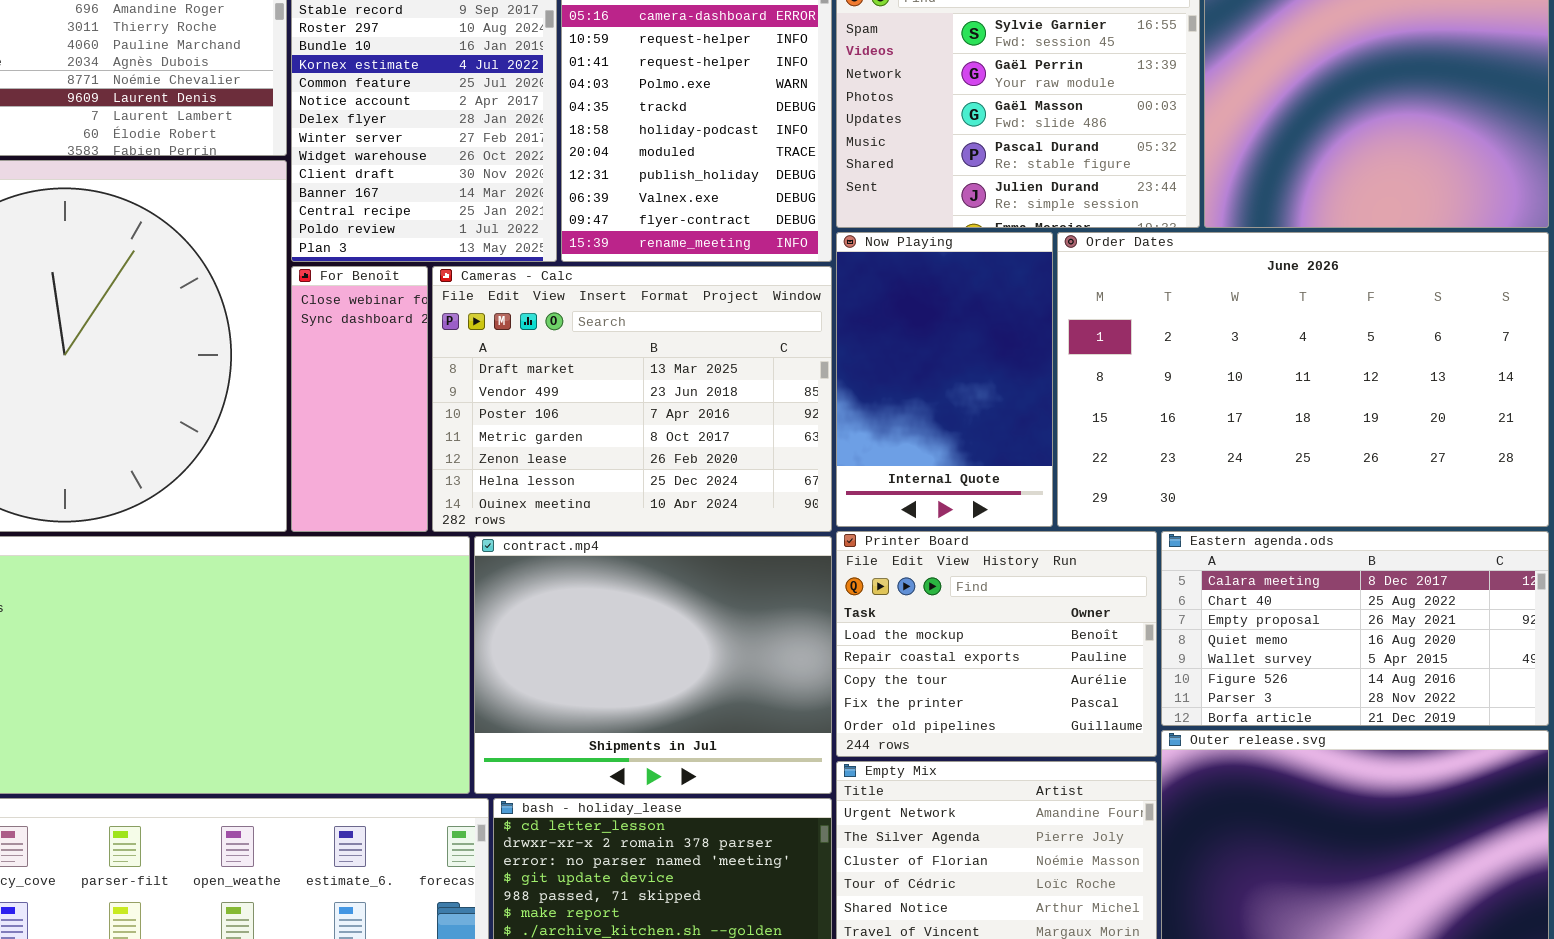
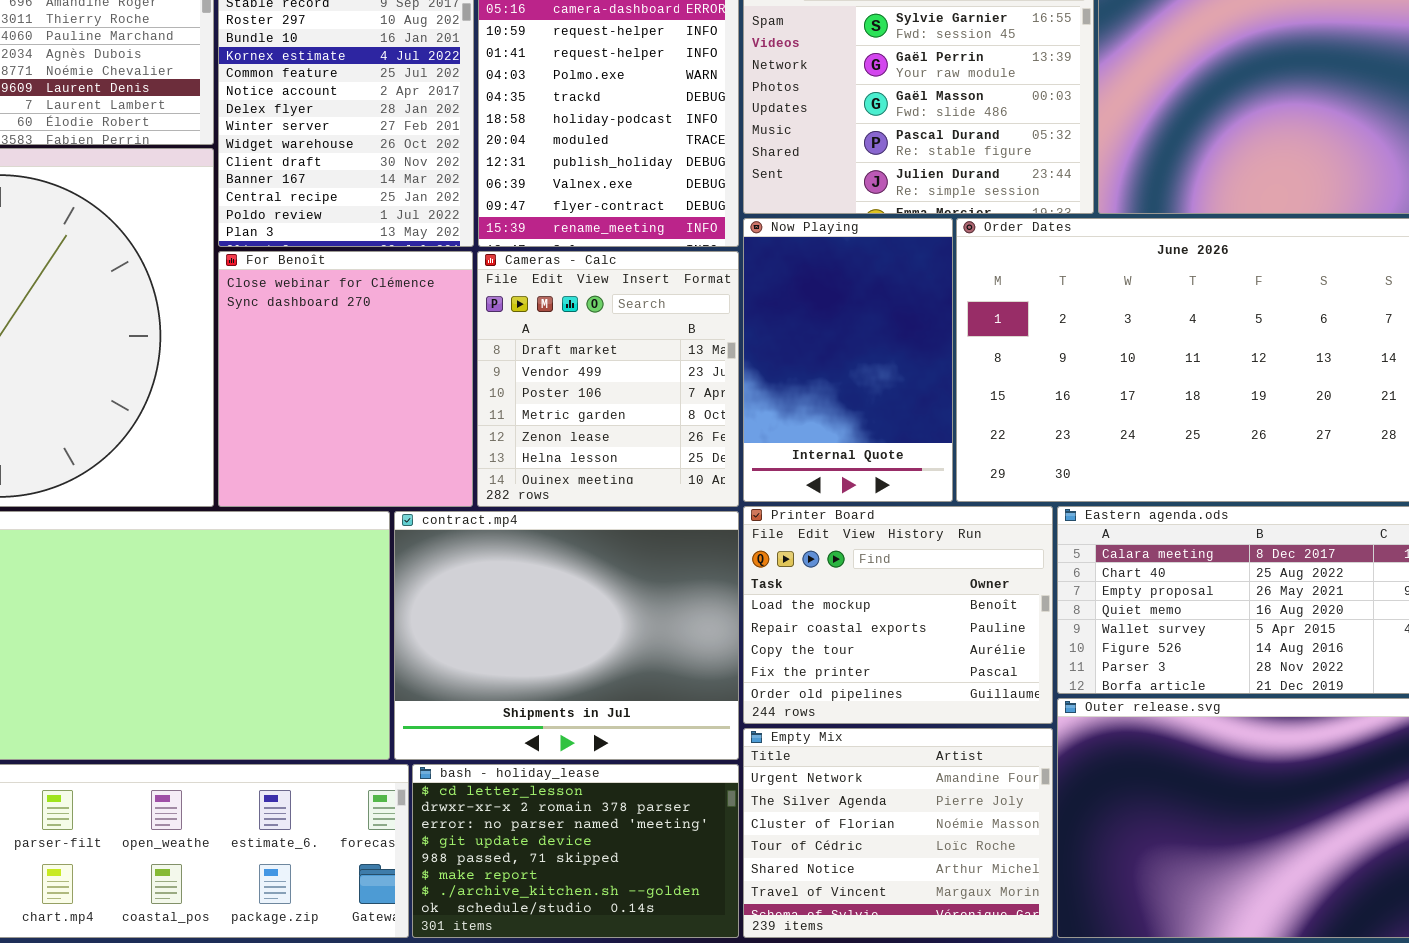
For Benoît: [291,266,428,532] -> [218,251,473,507], resized
Cameras - Calc: [432,266,832,532] -> [477,251,739,507], resized

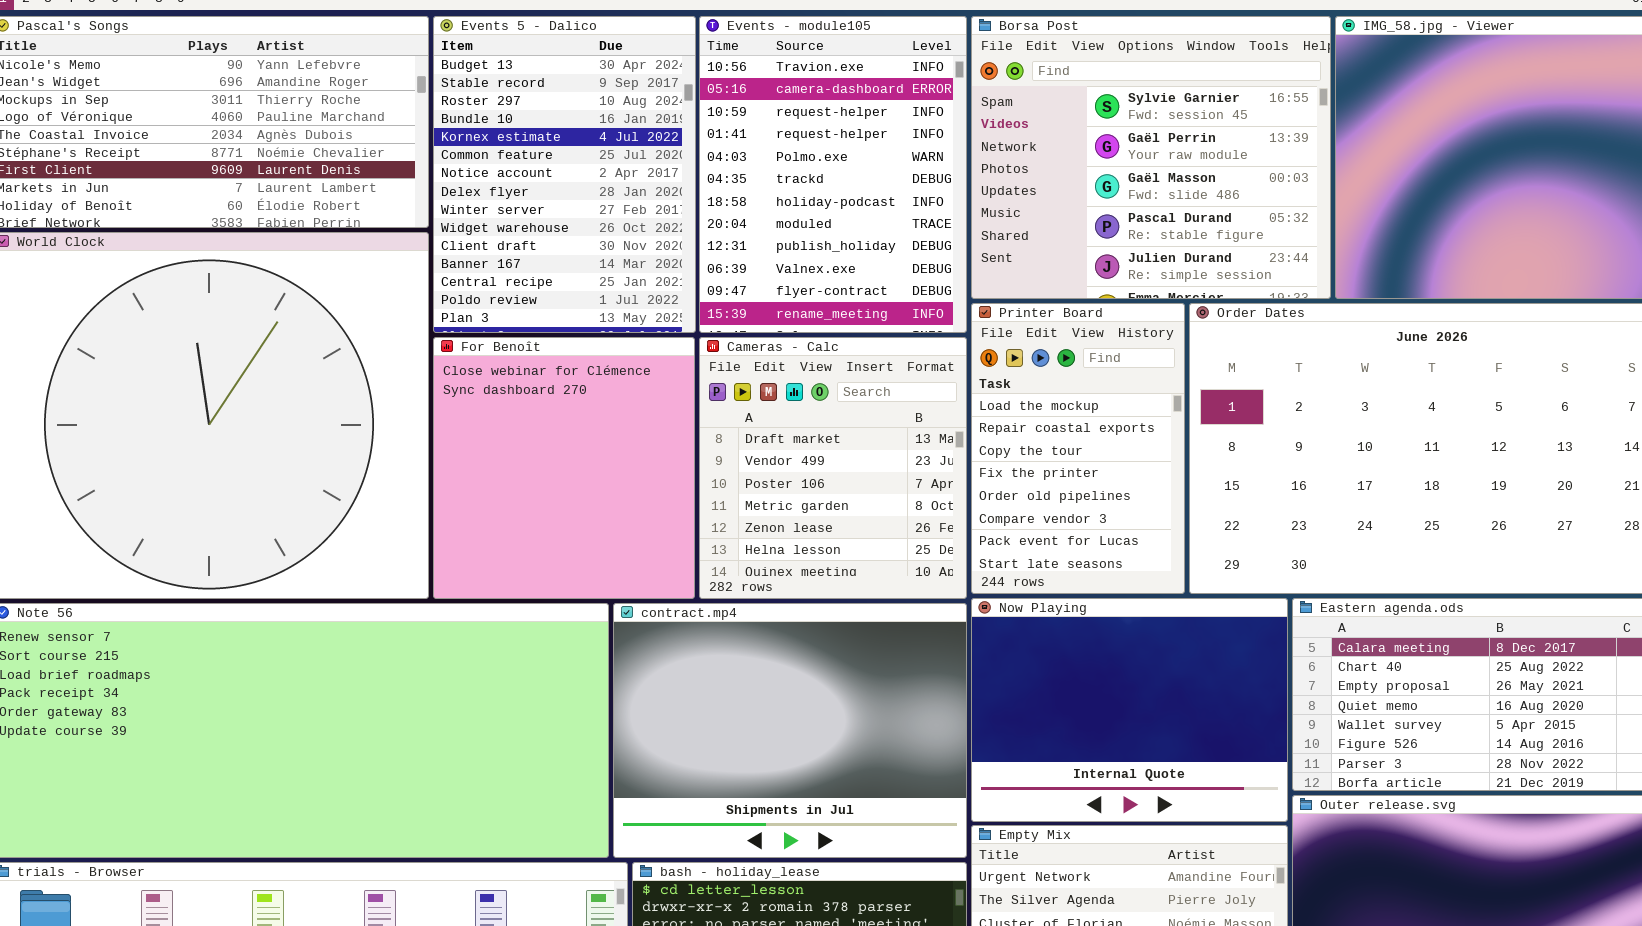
Now Playing: [743,218,953,502] -> [971,598,1288,822], moved, resized
Printer Board: [743,506,1053,724] -> [971,303,1185,594], moved, resized

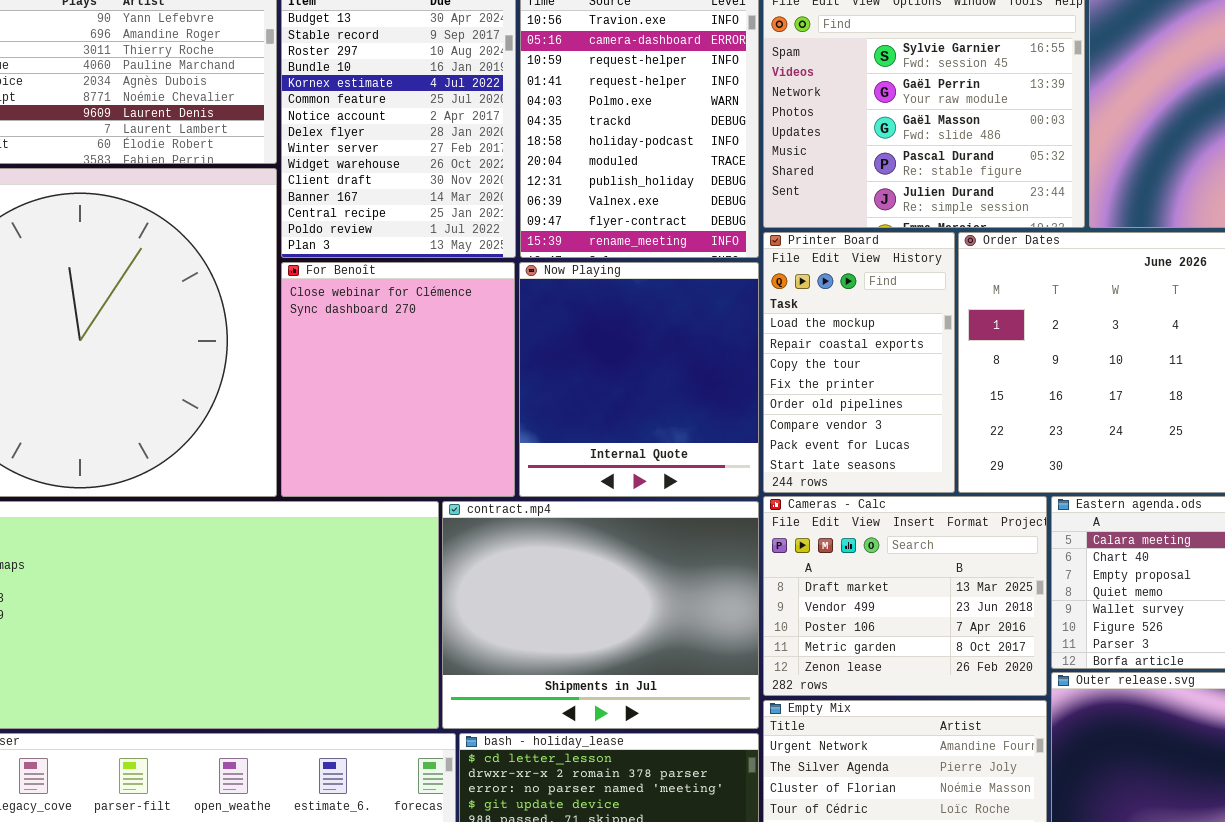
Cameras - Calc: [699,337,967,599] -> [763,496,1047,696], moved, resized
Now Playing: [971,598,1288,822] -> [519,262,759,497], moved, resized

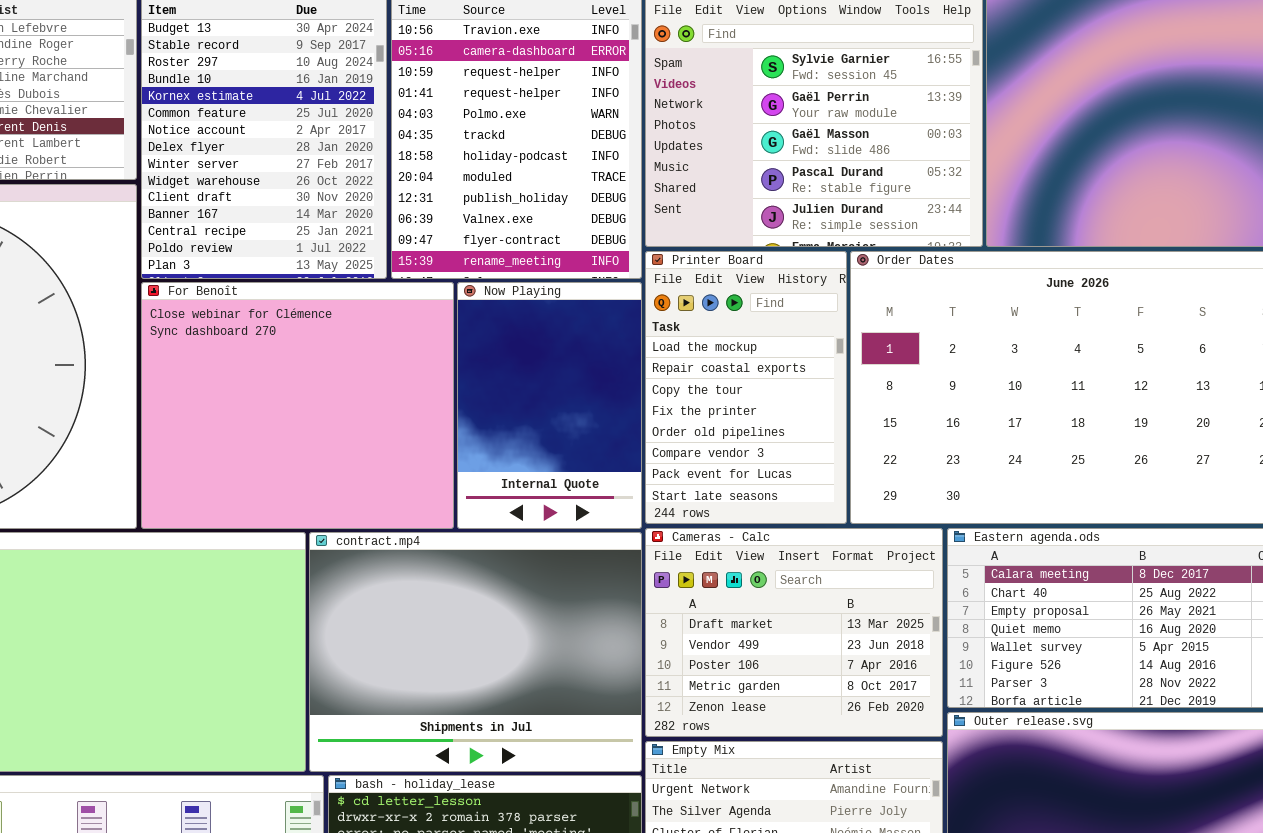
For Benoît: [281,262,515,497] -> [141,282,454,529], resized
Now Playing: [519,262,759,497] -> [457,282,642,529], resized

